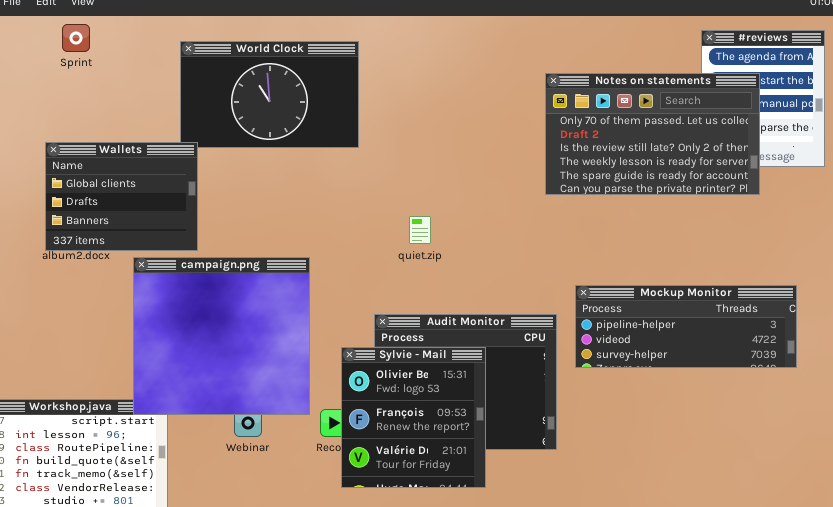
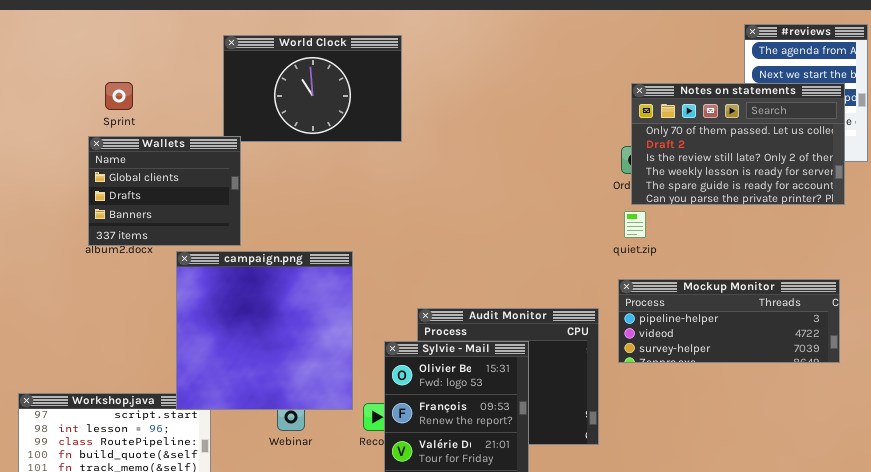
Sprint: [62,24,90,52] -> [105,82,133,110], moved
Notes on statements: [545,73,760,195] -> [631,83,845,205], moved
quiet.zip: [409,216,431,244] -> [624,211,646,238], moved

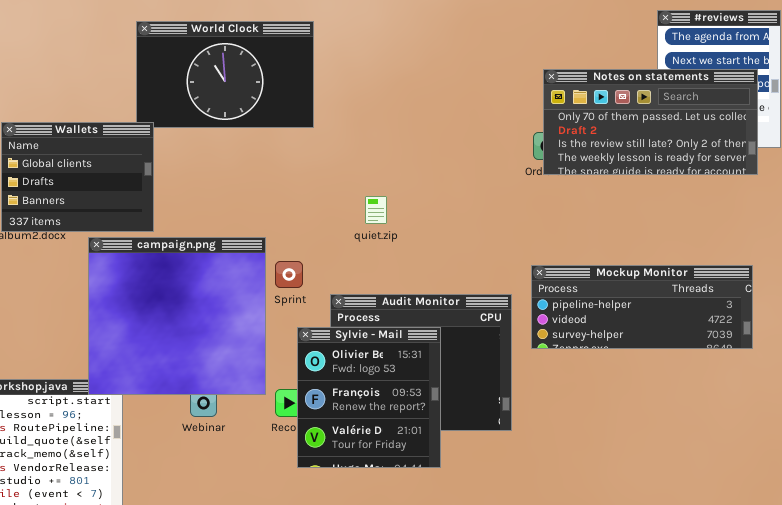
Sprint: [105,82,133,110] -> [275,261,303,288], moved
Notes on statements: [631,83,845,205] -> [543,69,758,175], resized
quiet.zip: [624,211,646,238] -> [365,196,387,224], moved

